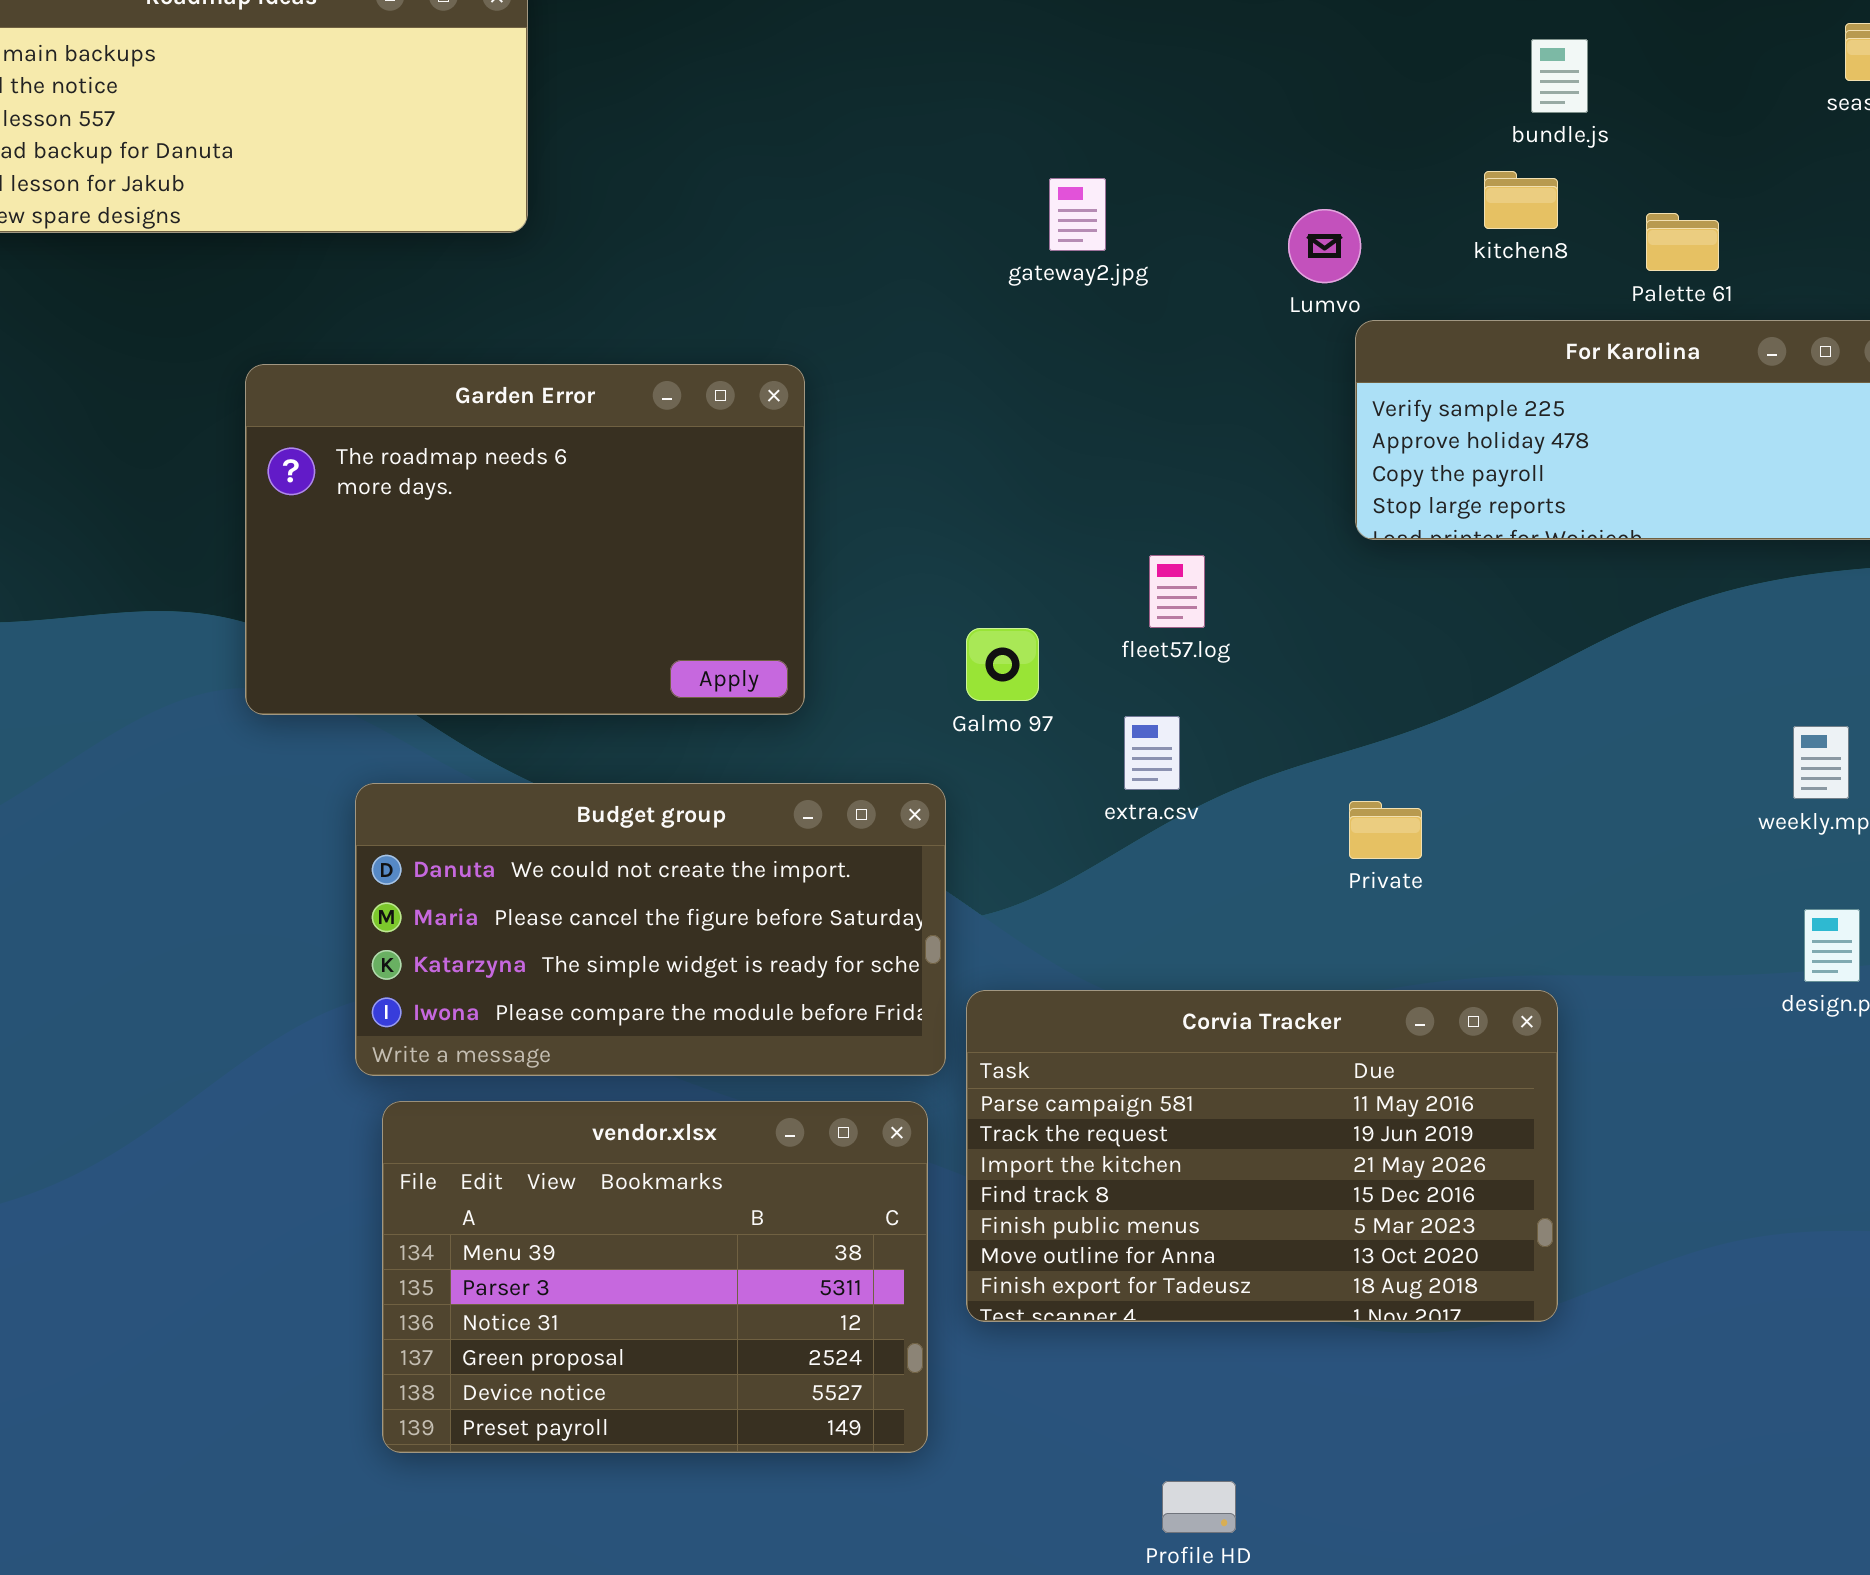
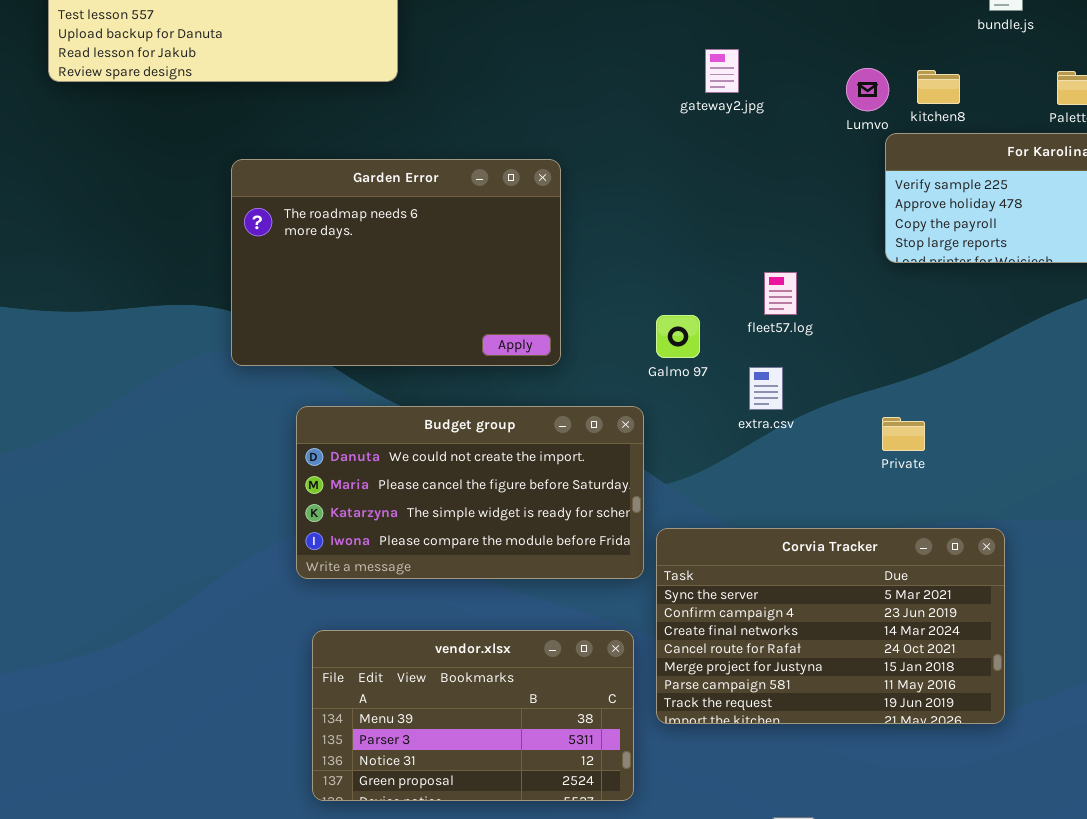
kitchen8: [1484,171,1558,229] -> [917,70,960,104], moved
Corvia Tracker: [966,990,1558,1322] -> [656,528,1005,724], scrolled up 5 rows
vendor.xlsx: [382,1101,928,1453] -> [312,630,634,801], resized

